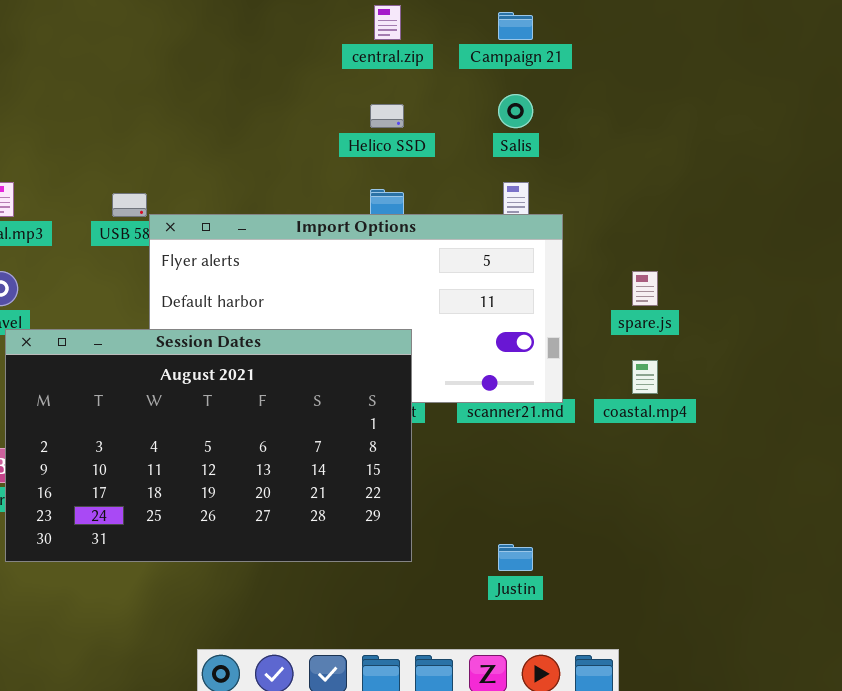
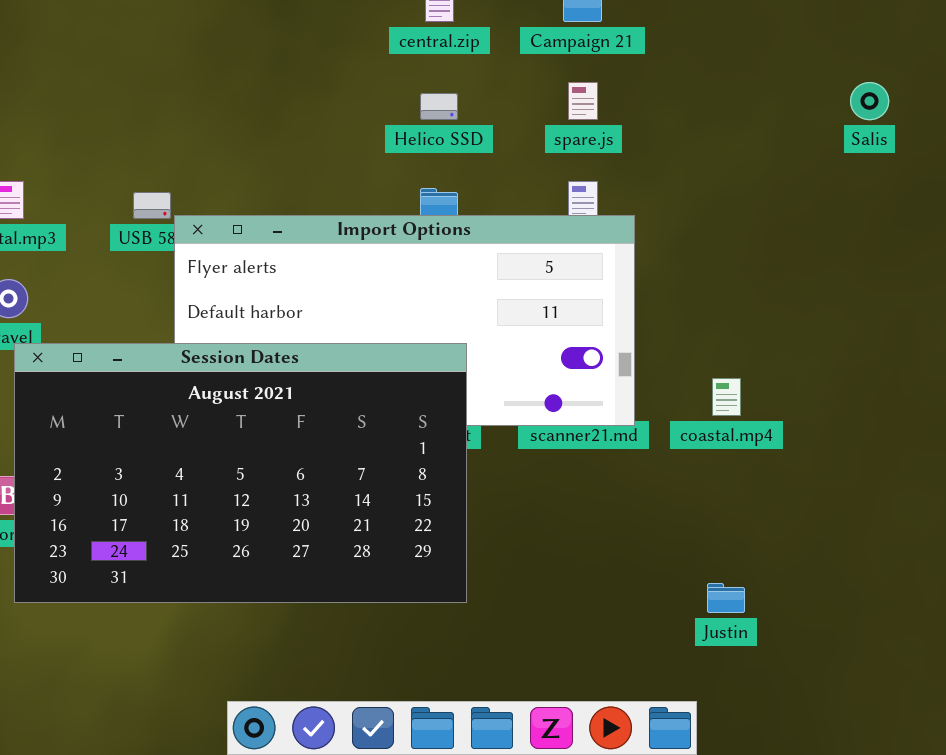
Salis: [498,94,533,128] -> [850,82,889,120], moved
spare.js: [632,271,658,306] -> [568,82,598,120], moved
Justin: [498,544,533,571] -> [707,583,745,613], moved

